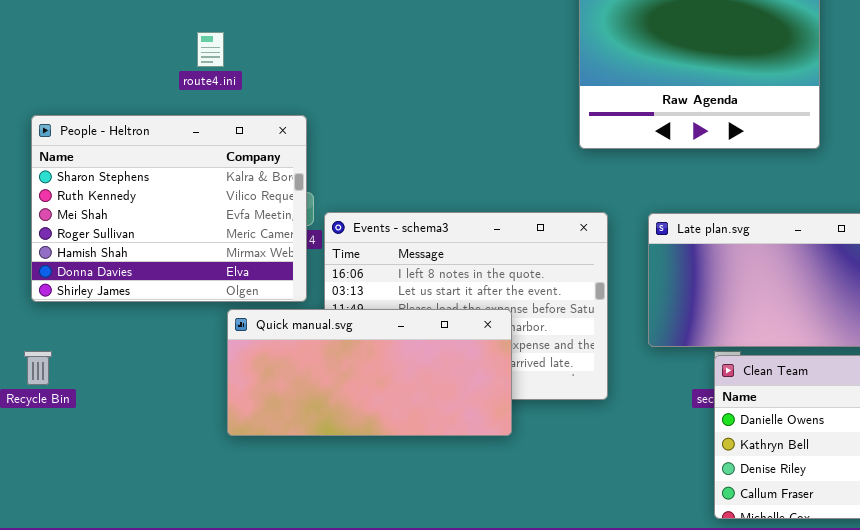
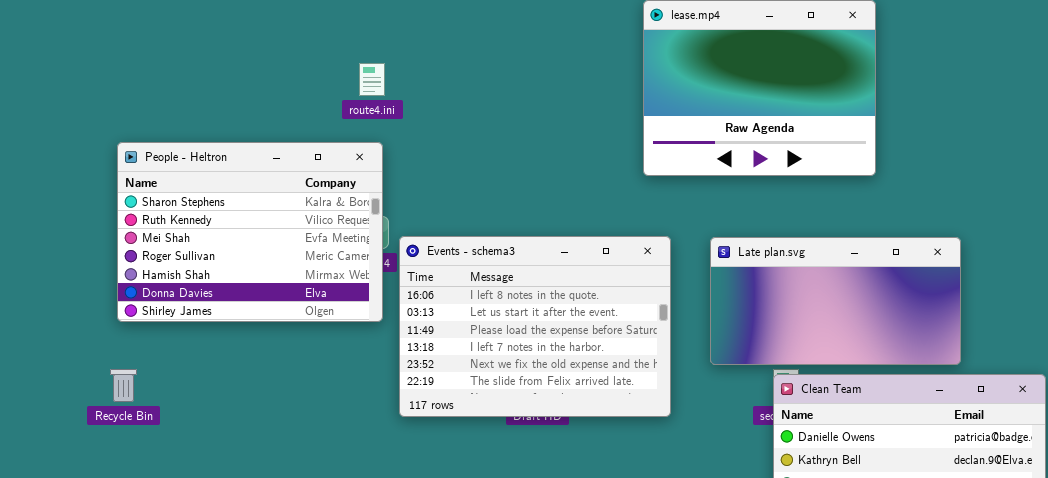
route4.ini: [197,32,224,67] -> [359,63,385,96], moved
Quick manual.svg: [227,309,512,436] -> none, closed

